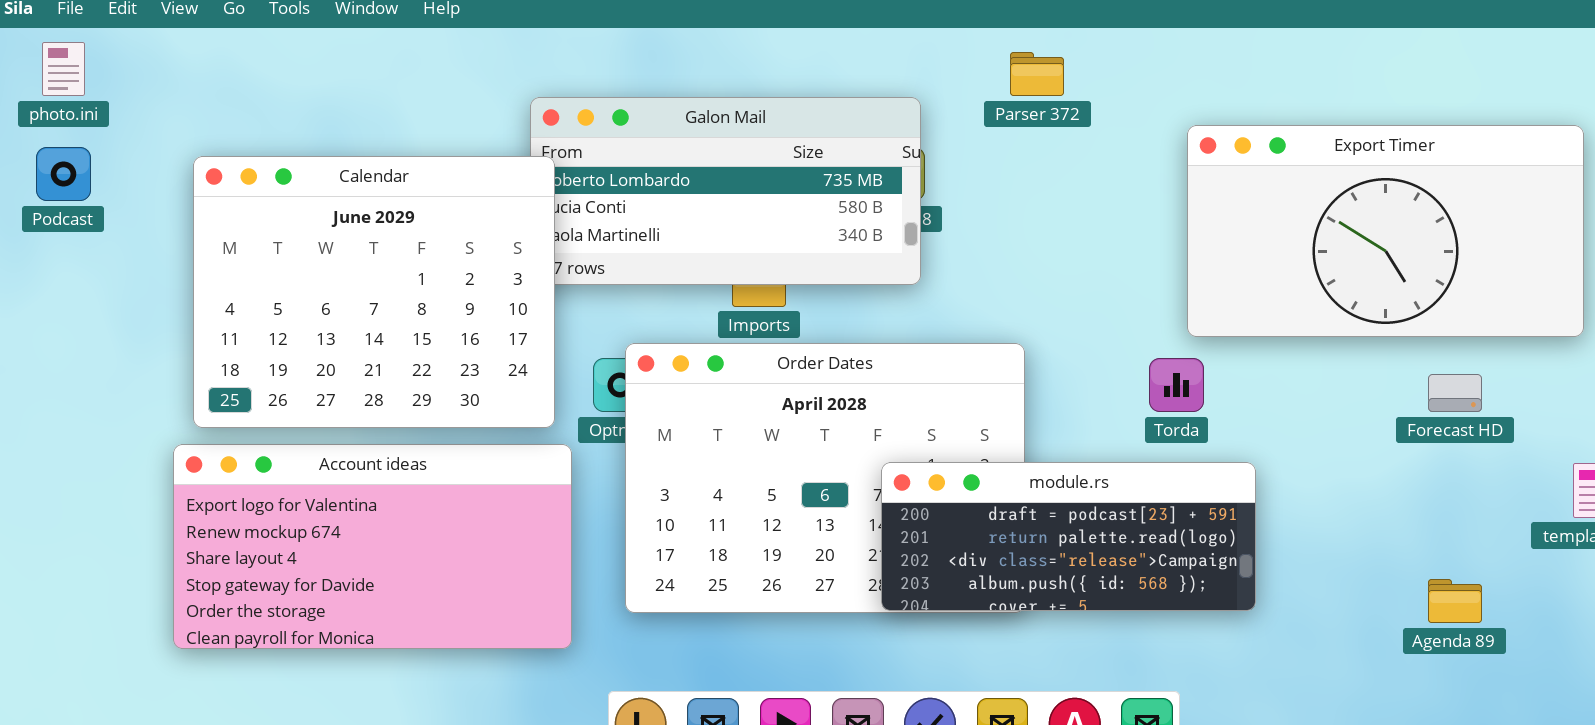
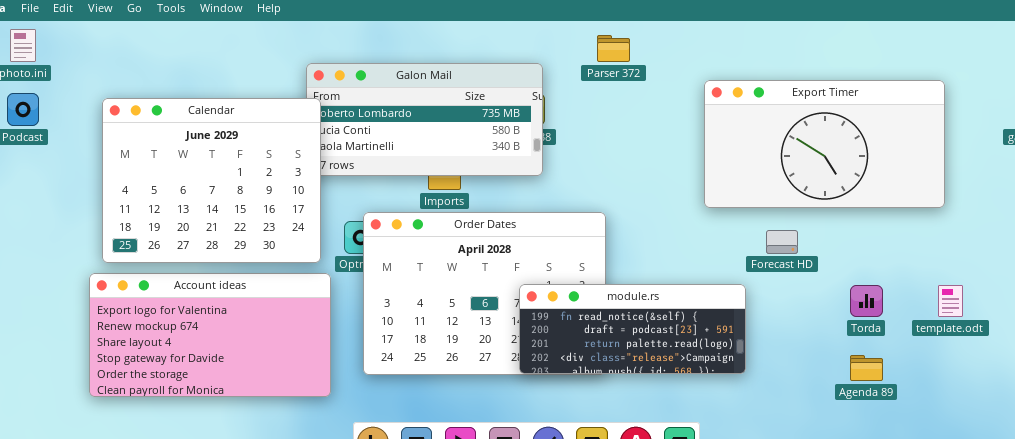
Torda: [1149,358,1204,412] -> [850,285,883,317], moved
Forecast HD: [1428,374,1482,412] -> [766,230,798,254], moved
module.rs: [881,462,1256,611] -> [519,284,746,374], scrolled up 1 row

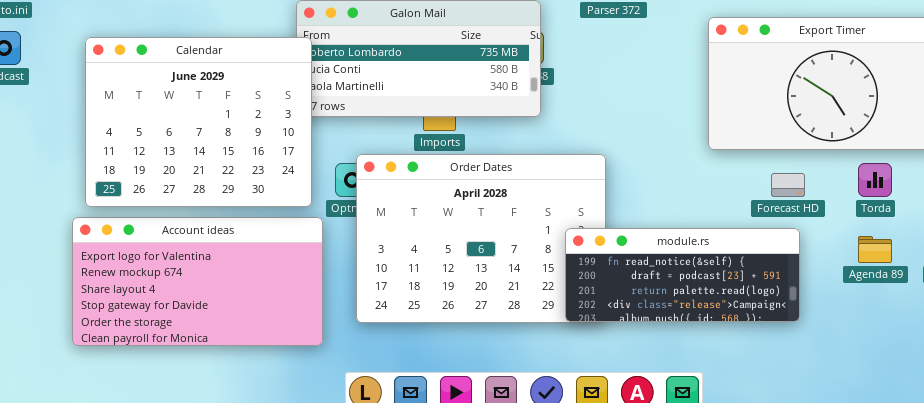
module.rs: [519,284,746,374] -> [565,228,800,322], moved
Torda: [850,285,883,317] -> [858,163,892,197], moved
Agenda 89: [850,355,883,381] -> [858,236,892,263], moved

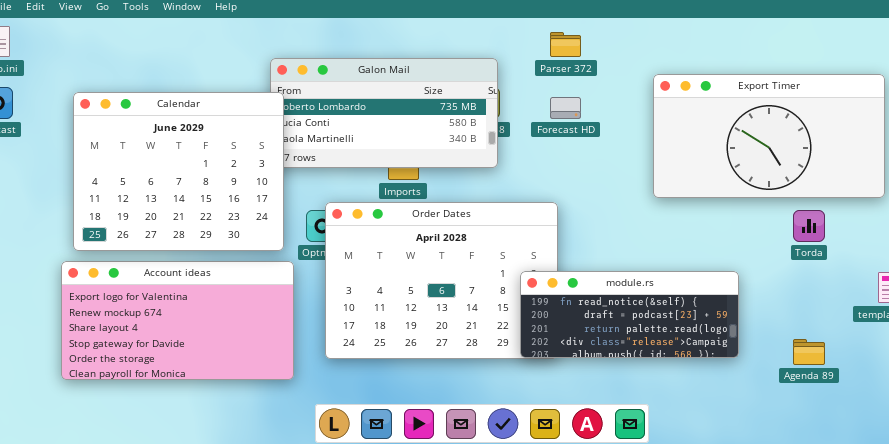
Forecast HD: [771,173,805,197] -> [550,97,581,119], moved
Agenda 89: [858,236,892,263] -> [793,339,825,365], moved

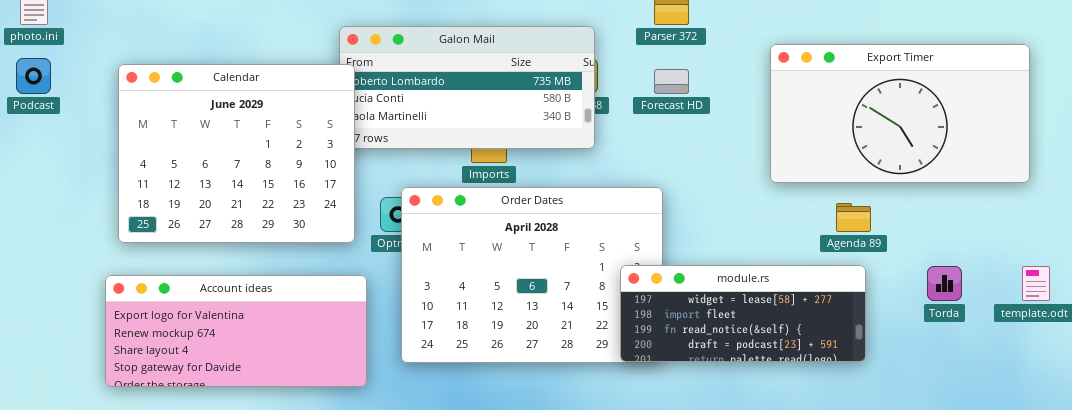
Torda: [793,210,825,242] -> [927,266,962,301], moved
Account ideas: [61,261,294,380] -> [105,275,367,387], resized
module.rs: [520,271,739,358] -> [620,265,866,362], scrolled up 2 rows
Agenda 89: [793,339,825,365] -> [836,203,871,232], moved

